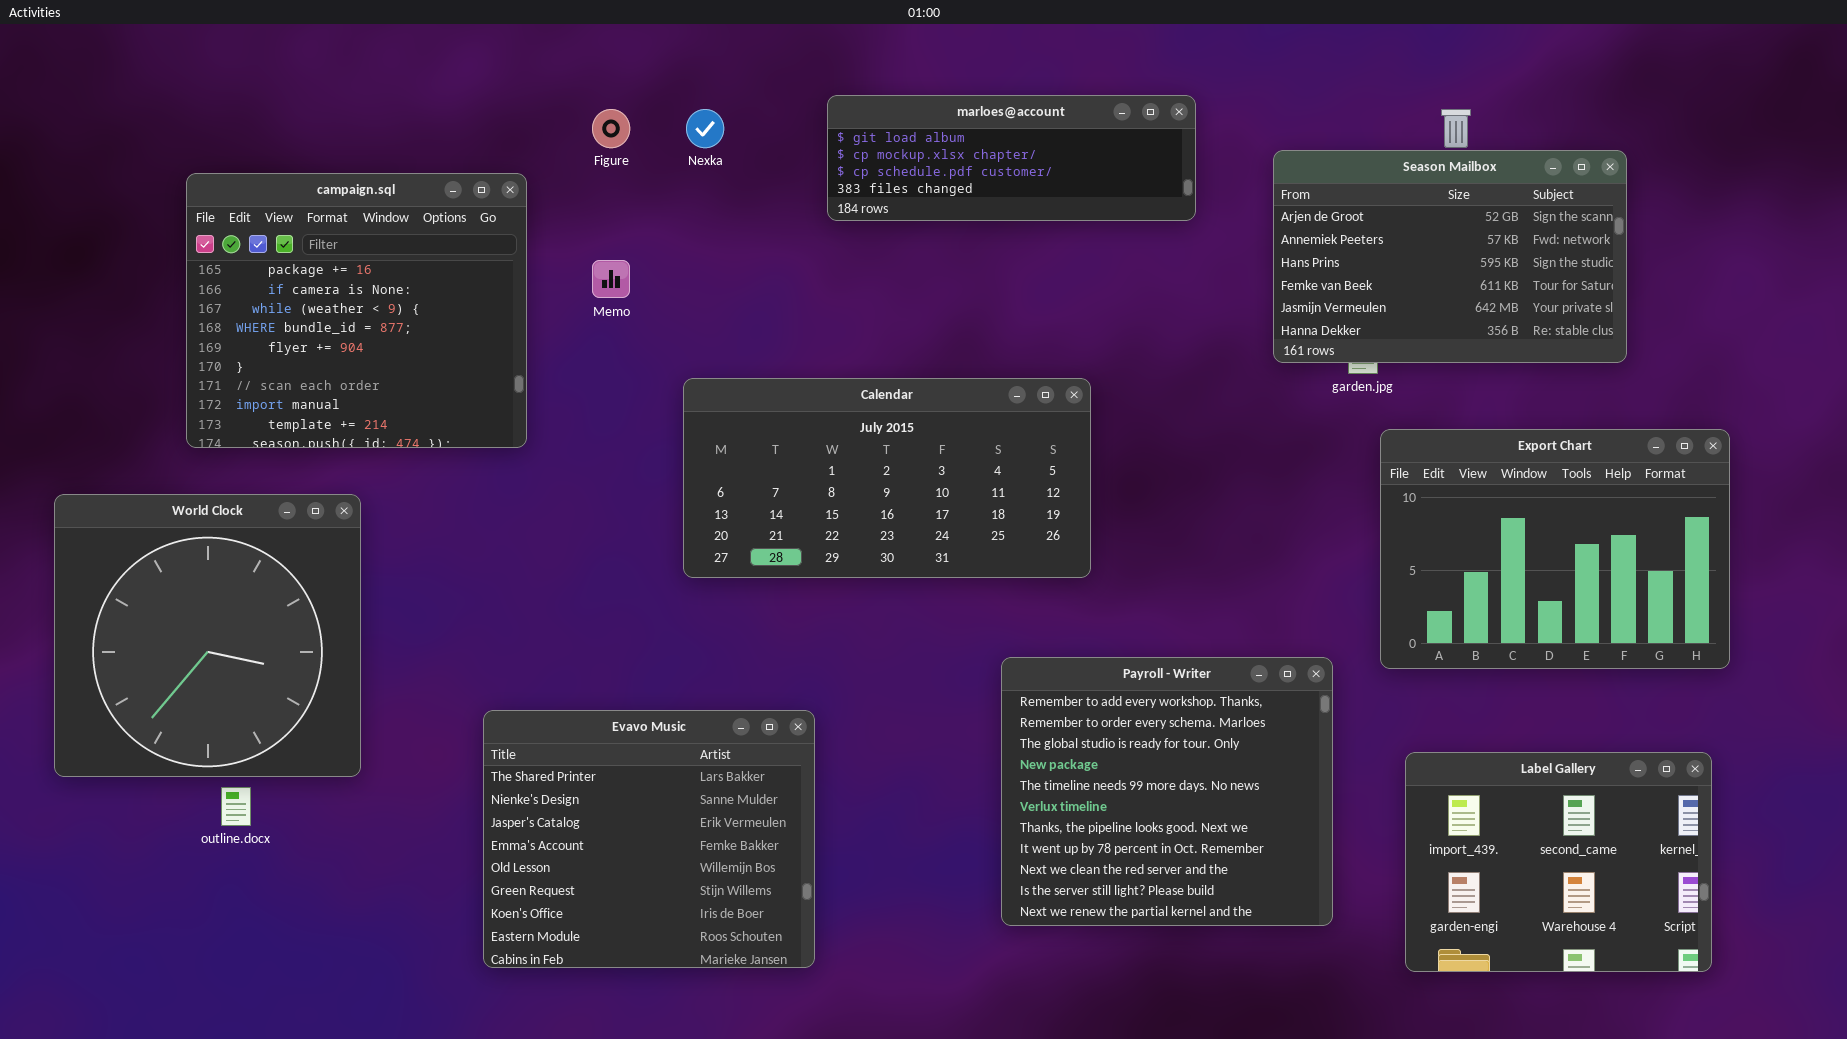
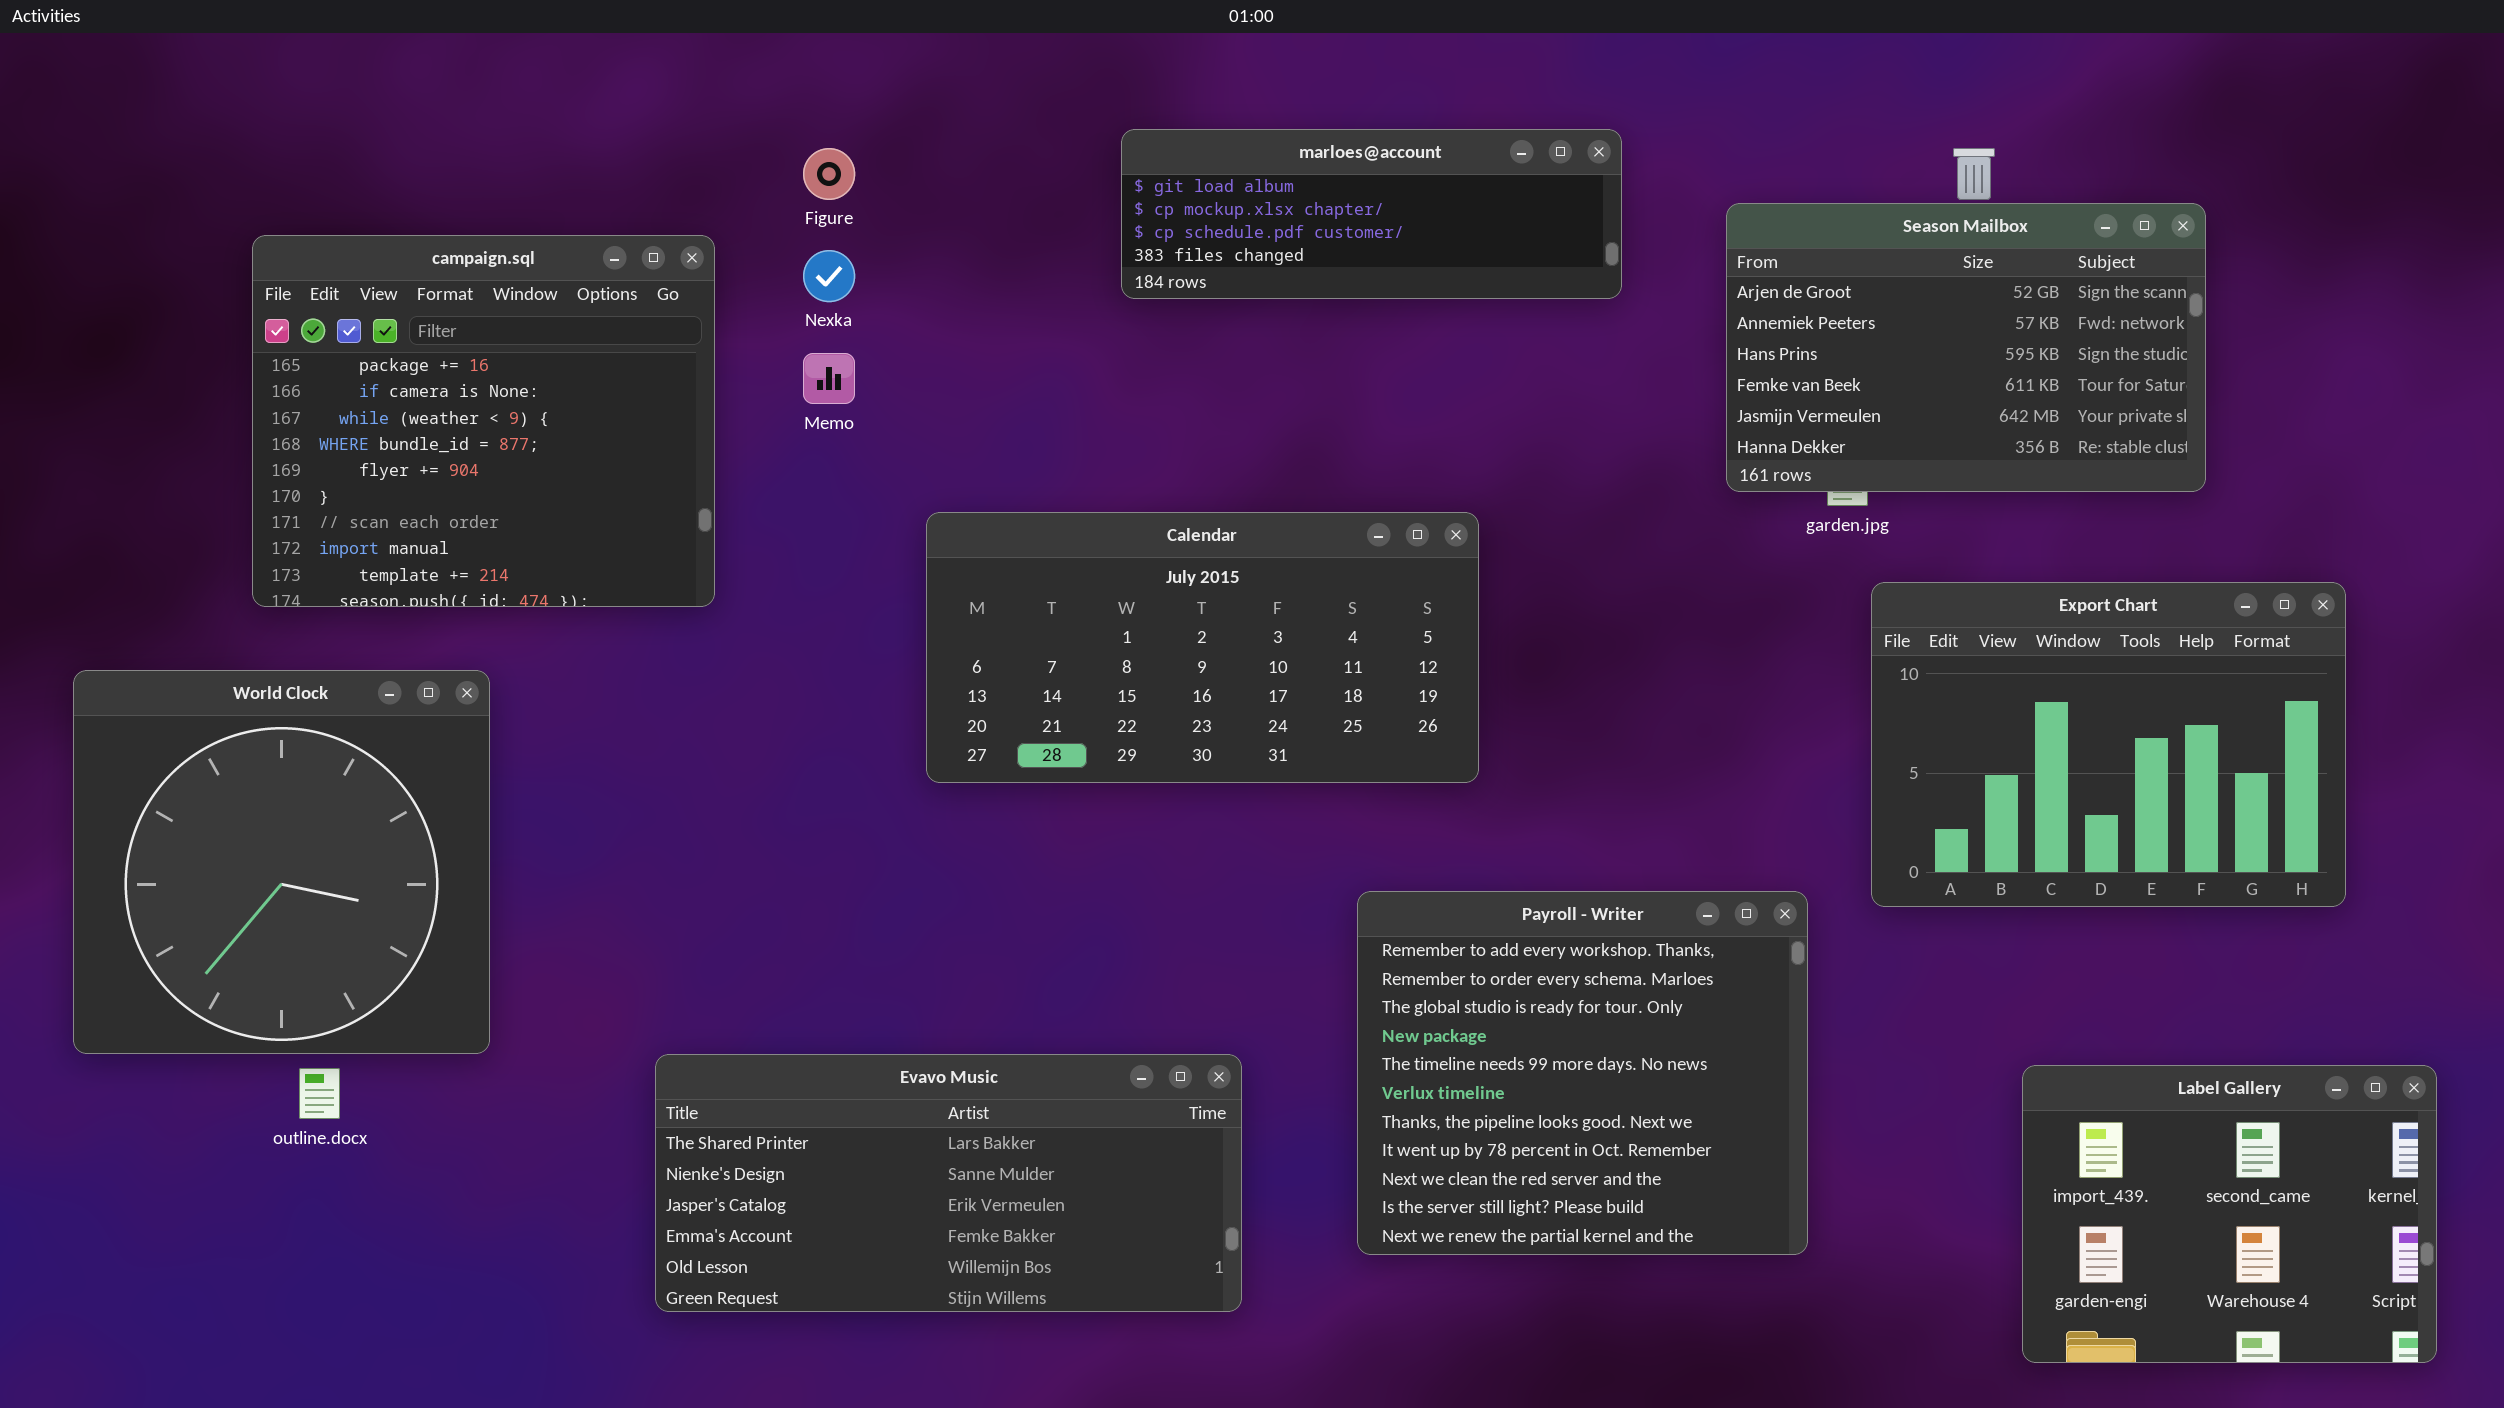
Nexka: [686,109,724,148] -> [803,250,855,302], moved
Evavo Music: [483,710,815,968] -> [655,1054,1242,1312], resized
Label Gallery: [1405,752,1712,972] -> [2022,1065,2437,1363], moved

